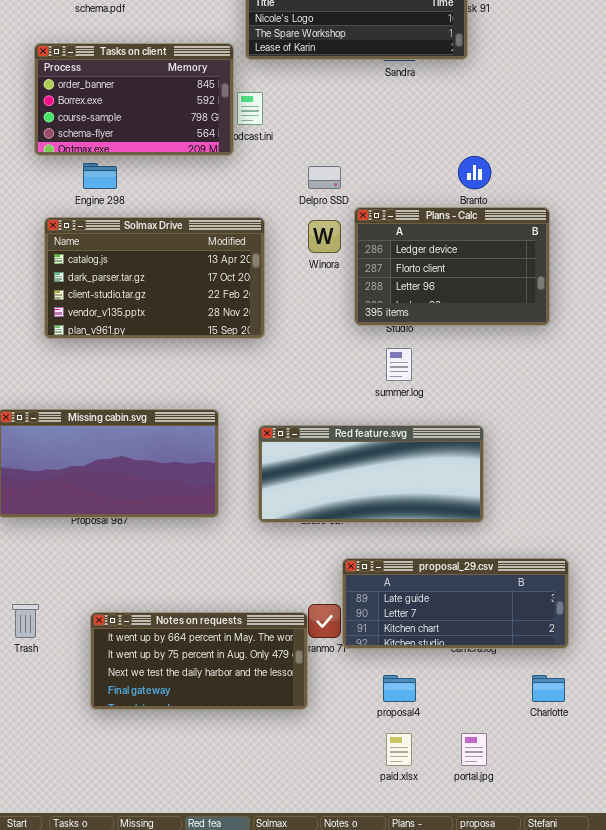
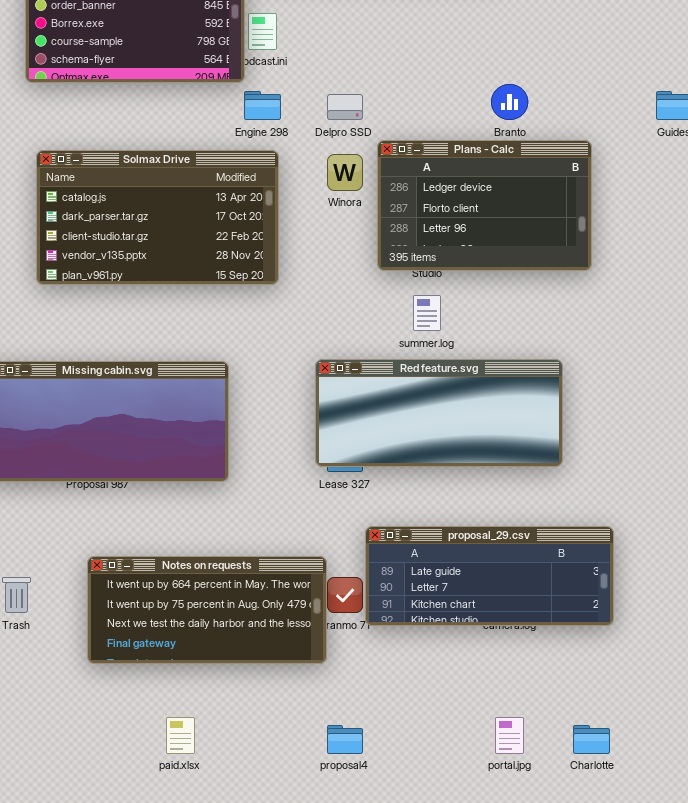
Engine 298: [83,163,117,189] -> [244,91,281,120], moved
Red feature.svg: [258,425,484,523] -> [315,359,563,467], moved
Notes on requests: [90,612,308,710] -> [87,556,327,664], moved
proposal4: [383,675,416,702] -> [327,725,363,754], moved
Charlotte: [532,675,565,702] -> [573,725,610,754], moved
paid.xlsx: [386,733,412,766] -> [166,717,195,754], moved

